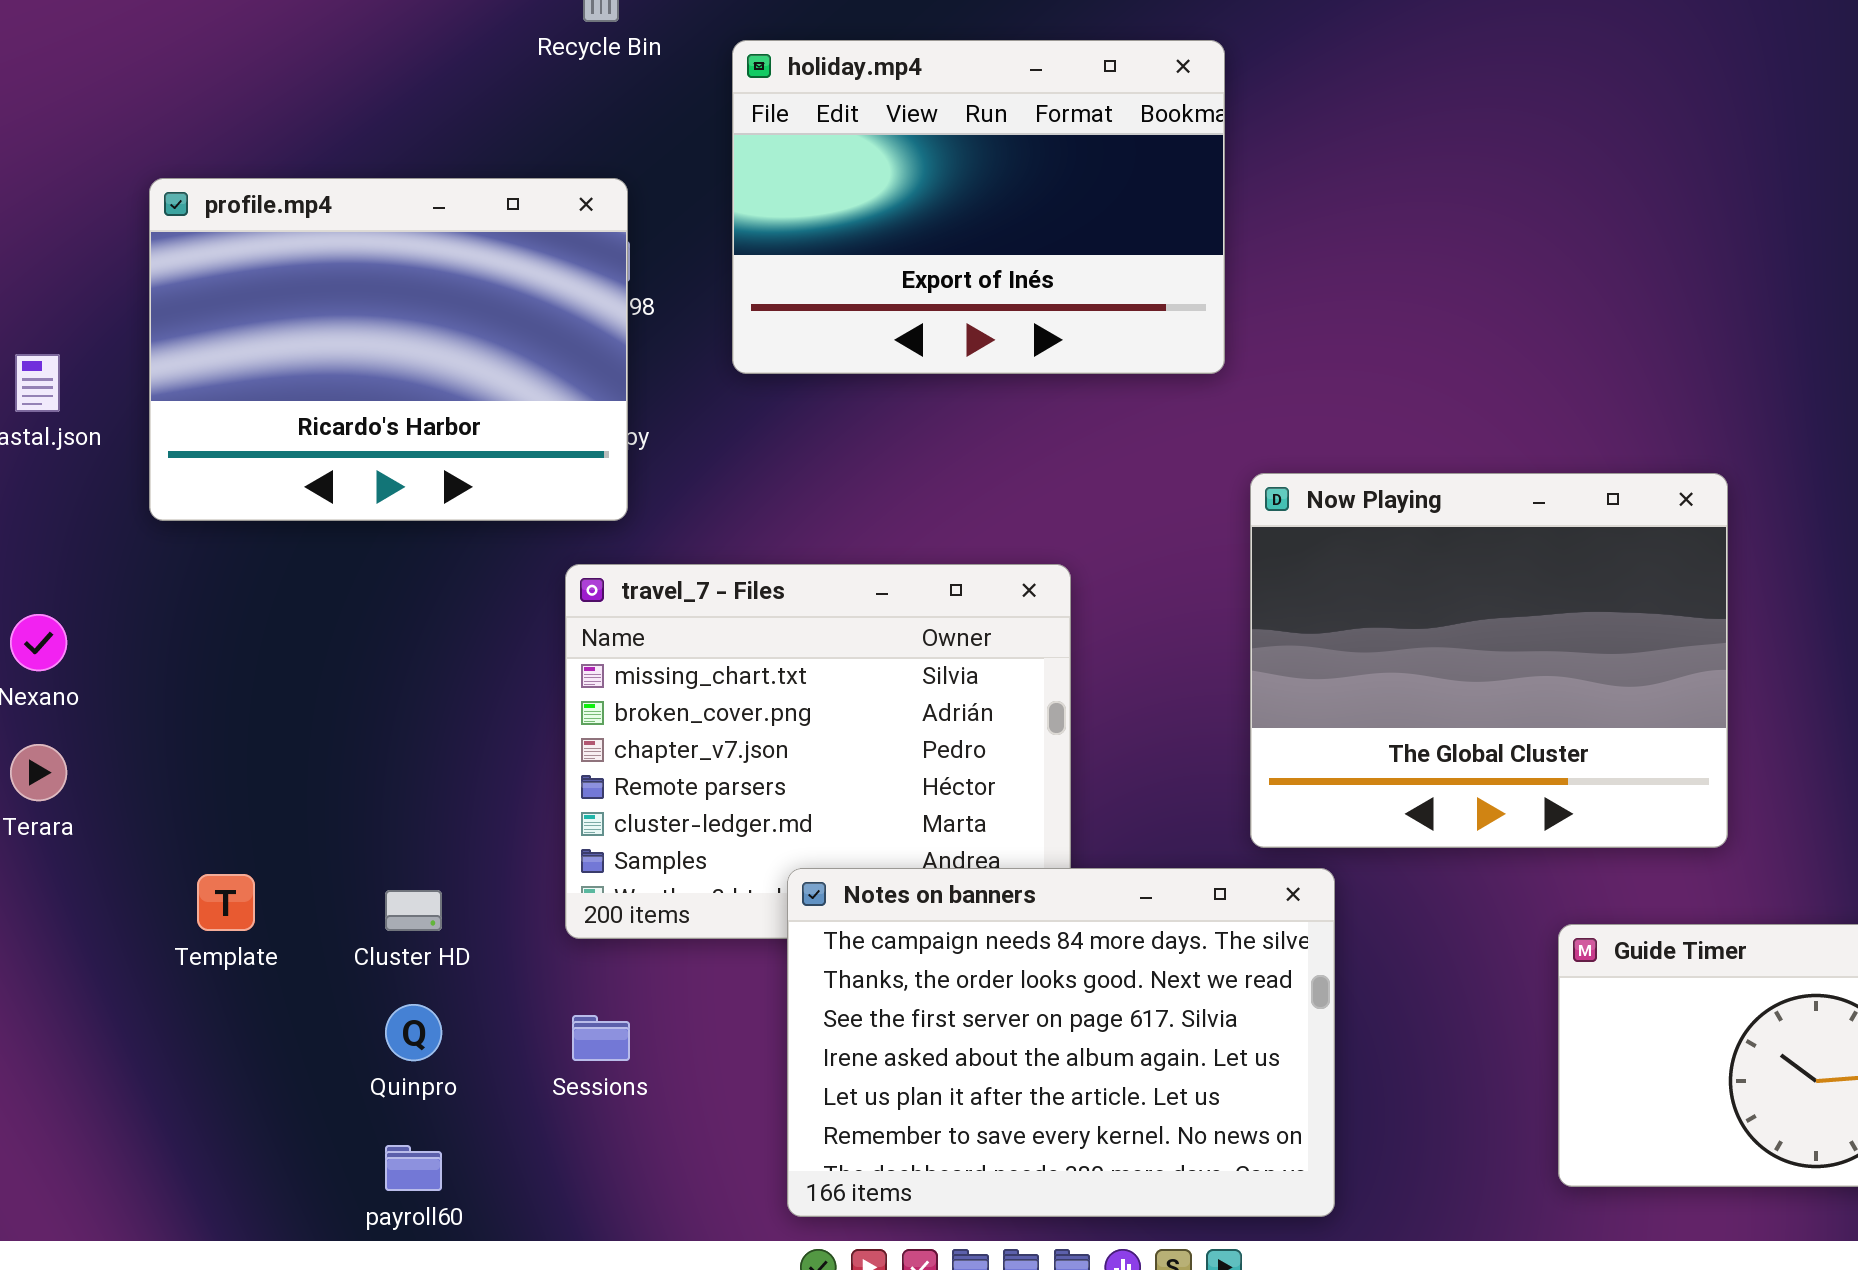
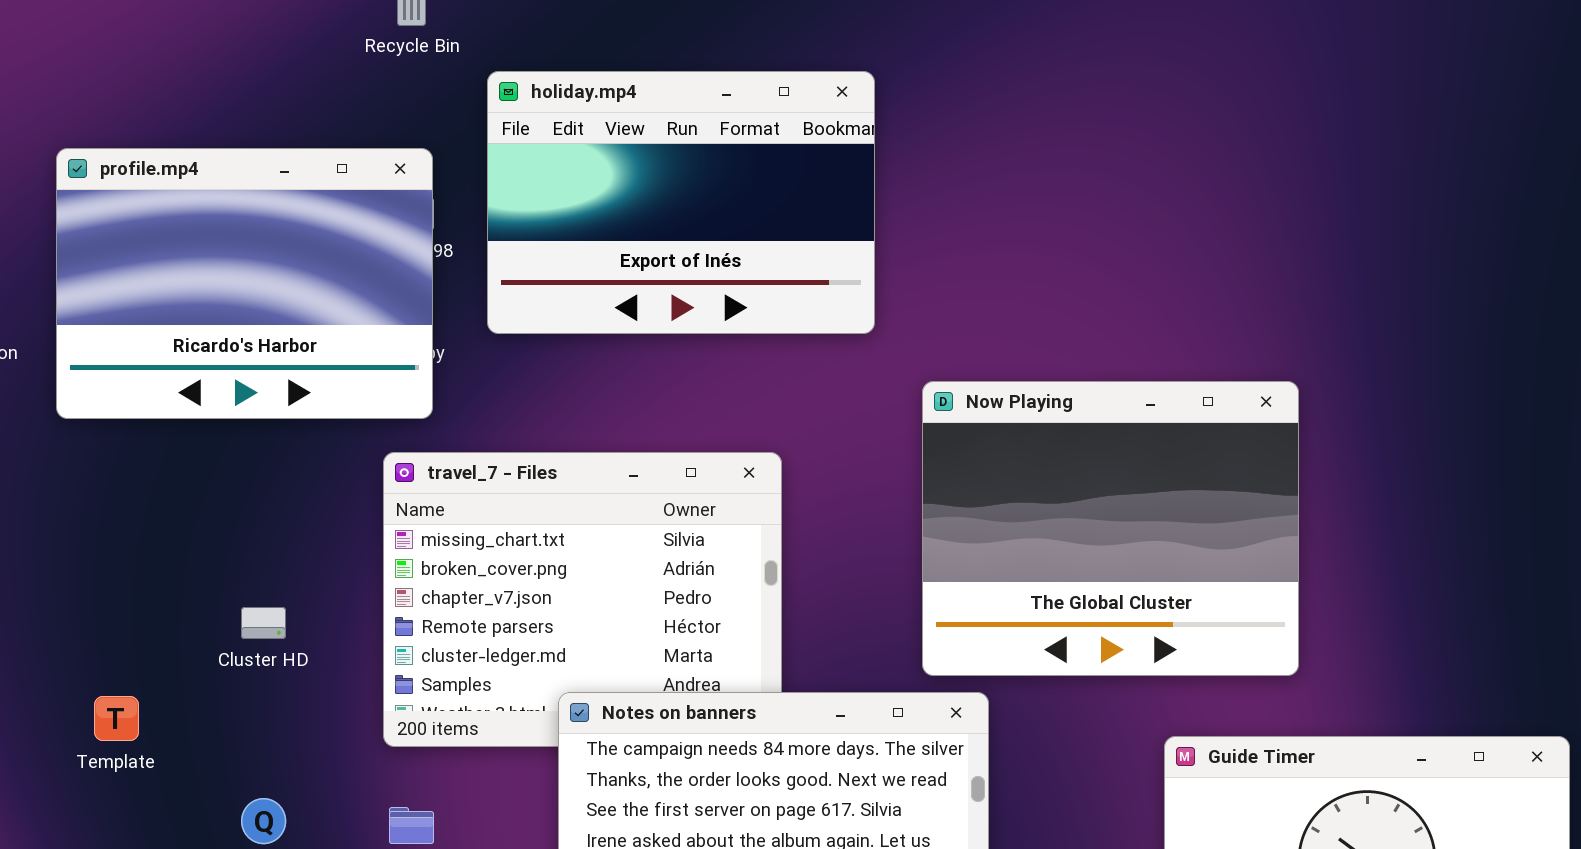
holiday.mp4: [732,40,1225,374] -> [487,71,875,334], moved
Cluster HD: [385,890,442,931] -> [241,607,286,639], moved

